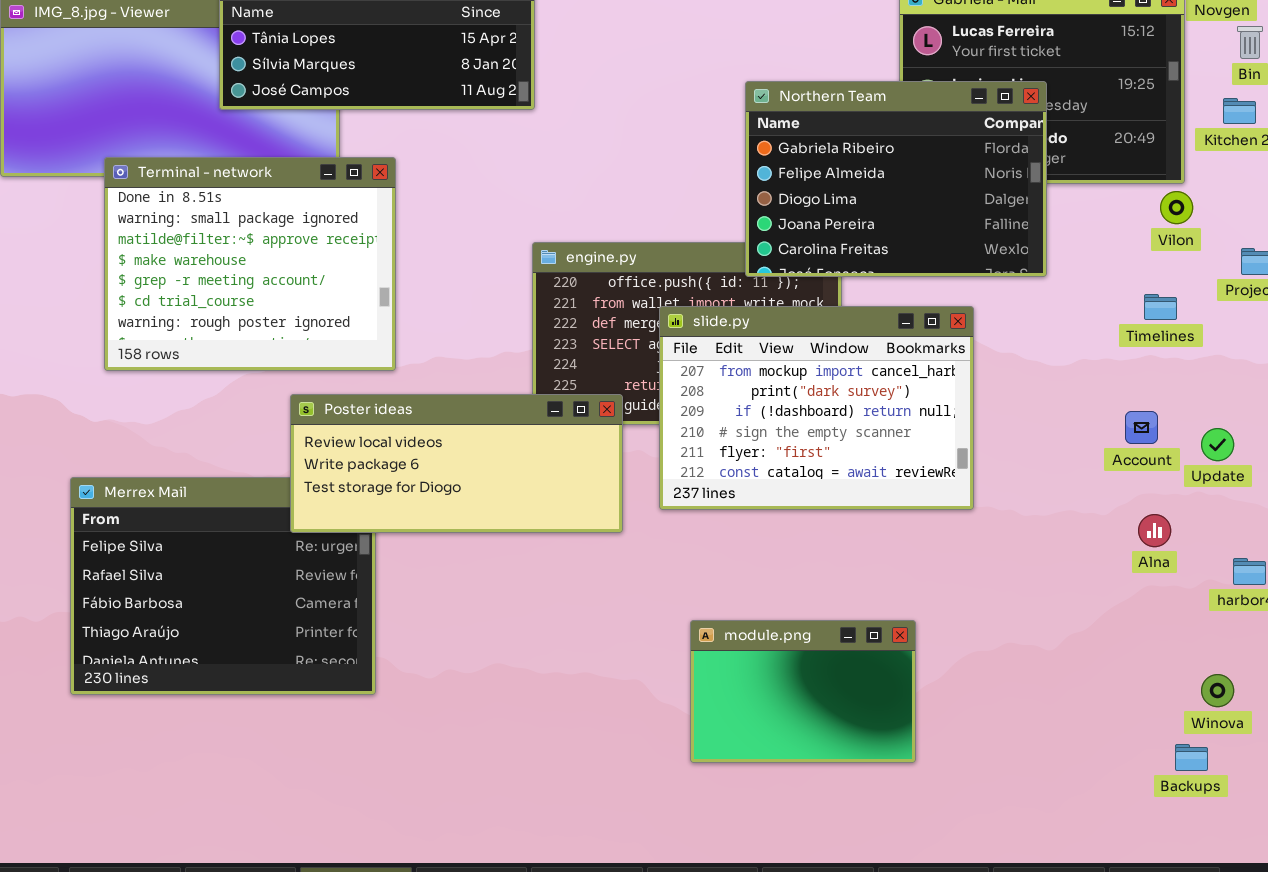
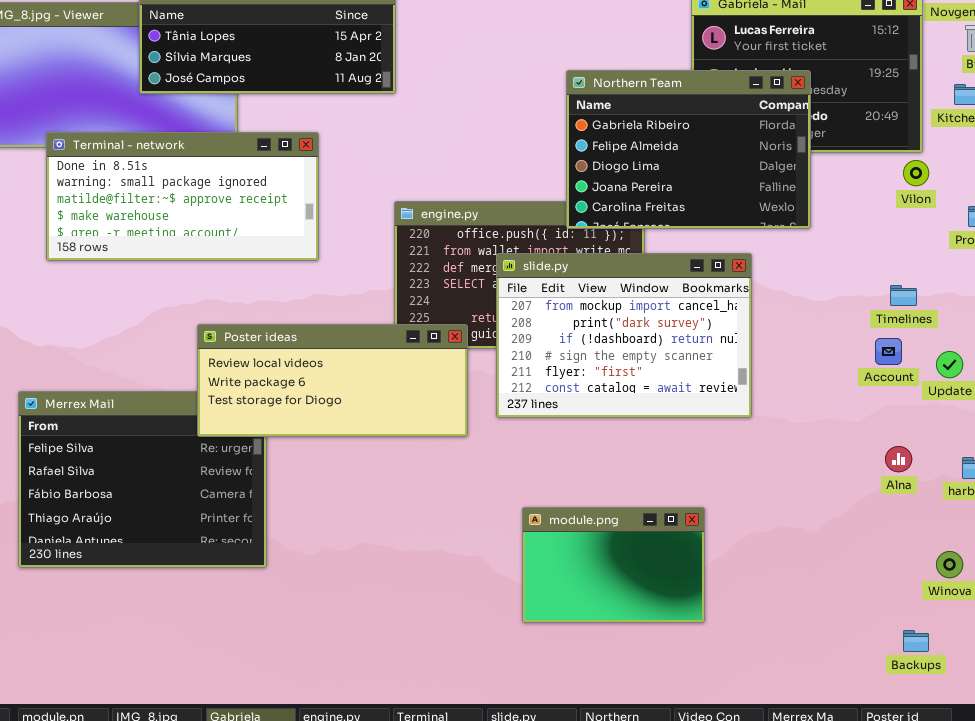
Terminal - network: [104,157,396,371] -> [46,132,319,261], resized
Timelines: [1144,294,1177,320] -> [890,285,917,306], moved
Alna: [1138,514,1171,547] -> [885,446,912,472], moved
Backups: [1175,744,1208,771] -> [903,630,929,652], moved

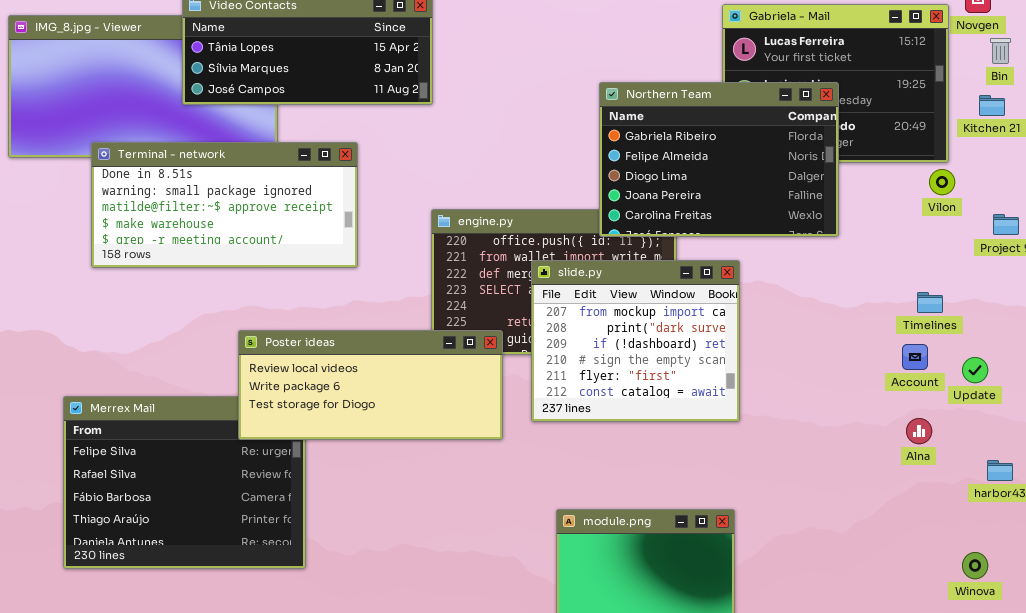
slide.py: [496,253,752,418] -> [531,260,740,422], resized
Alna: [885,446,912,472] -> [906,418,932,444], moved

